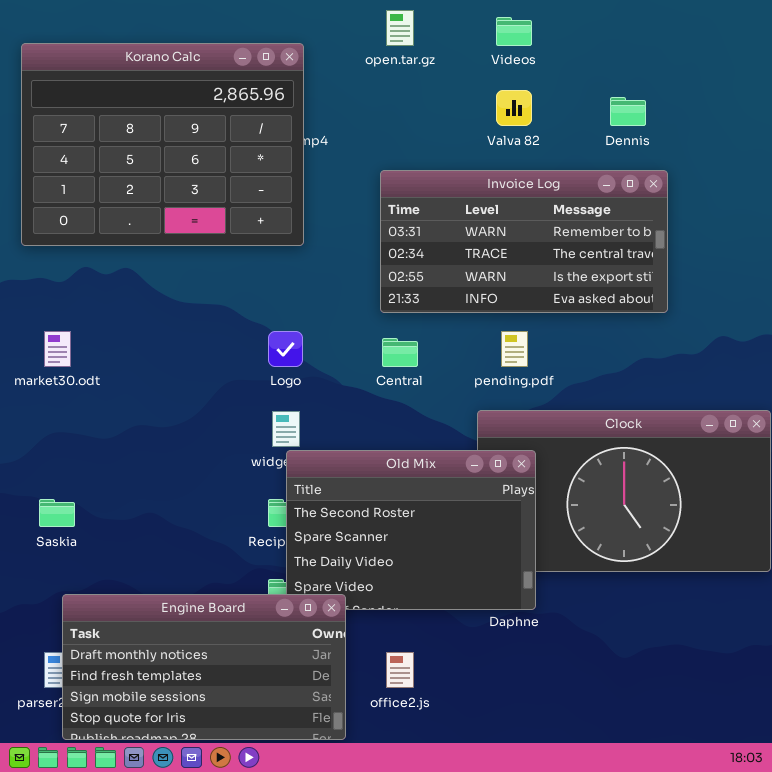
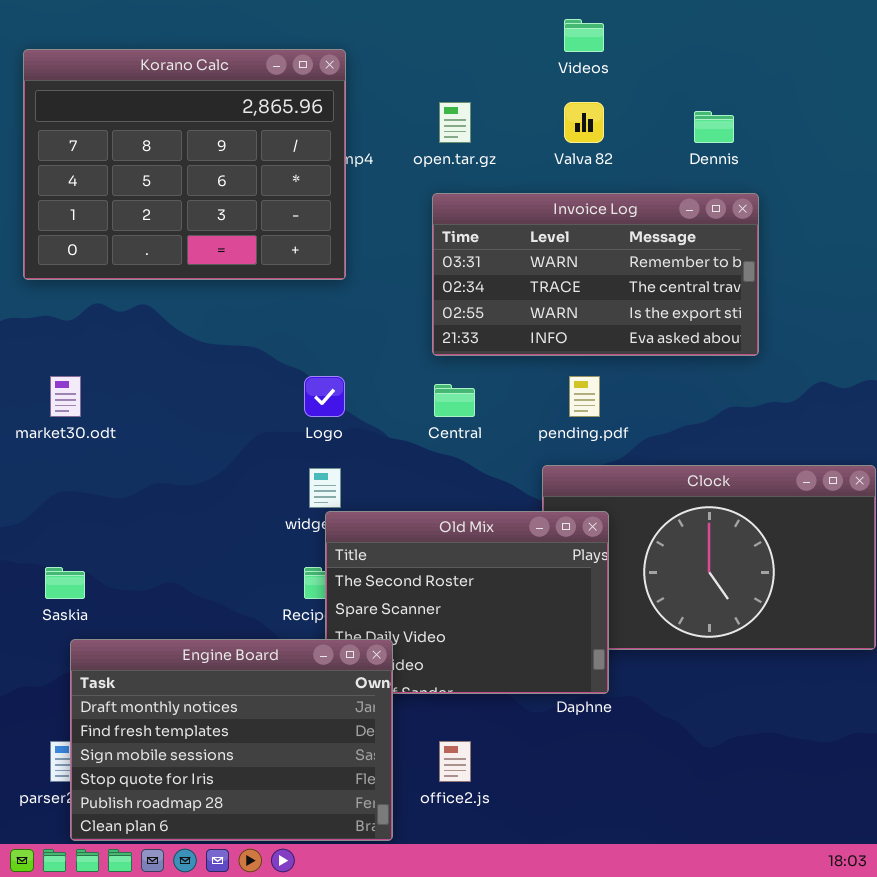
open.tar.gz: [386,10,414,46] -> [439,102,471,143], moved
Engine Board: [62,594,346,740] -> [70,639,393,841], resized

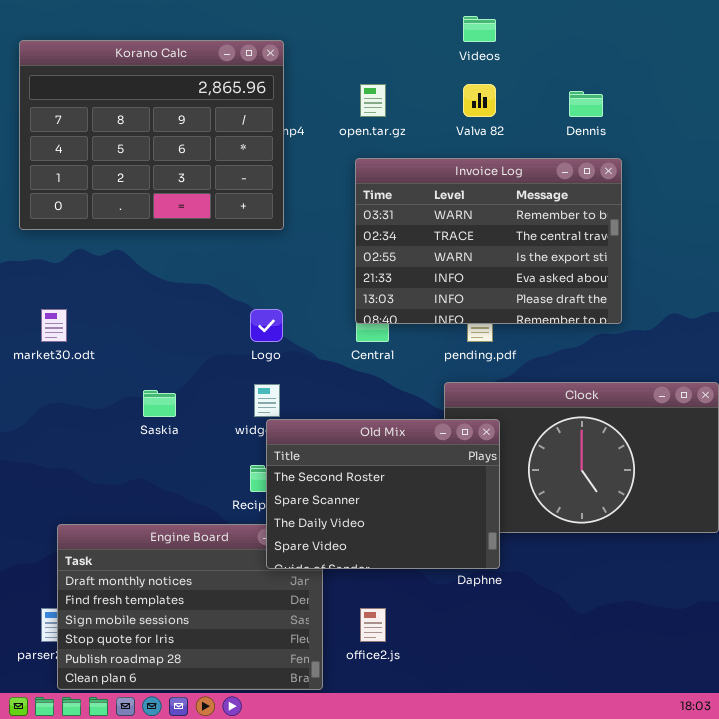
Invoice Log: [432,193,759,356] -> [355,158,622,324], resized
Old Mix: [325,511,609,694] -> [266,419,500,569], raised
Saskia: [45,567,85,599] -> [143,390,176,417], moved

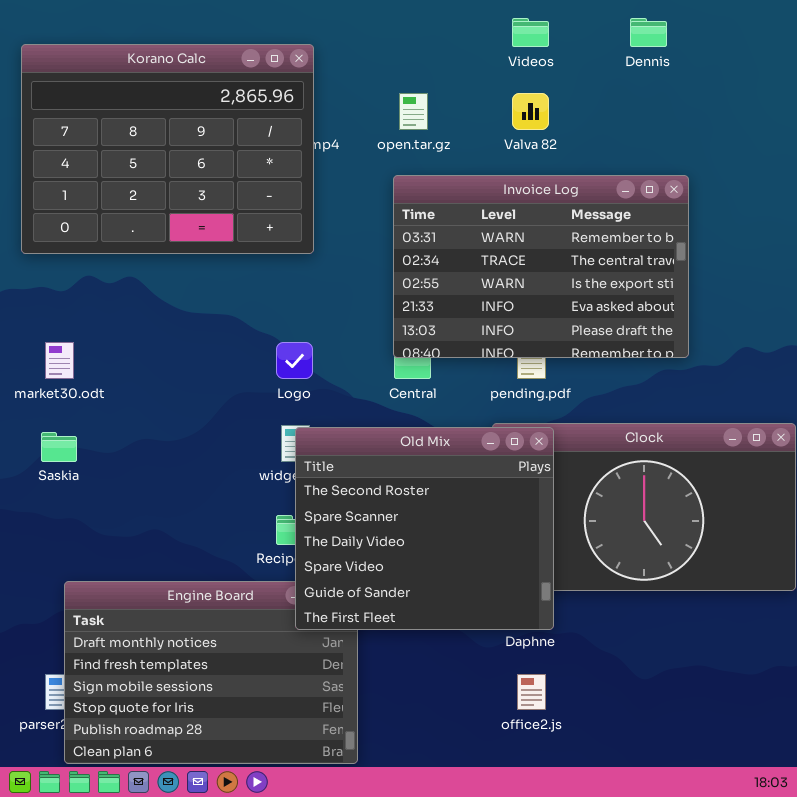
Dennis: [569,91,603,117] -> [630,18,667,47], moved
Saskia: [143,390,176,417] -> [41,432,77,462], moved
Old Mix: [266,419,500,569] -> [295,427,554,630], resized
office2.js: [360,608,386,642] -> [517,674,546,710], moved

